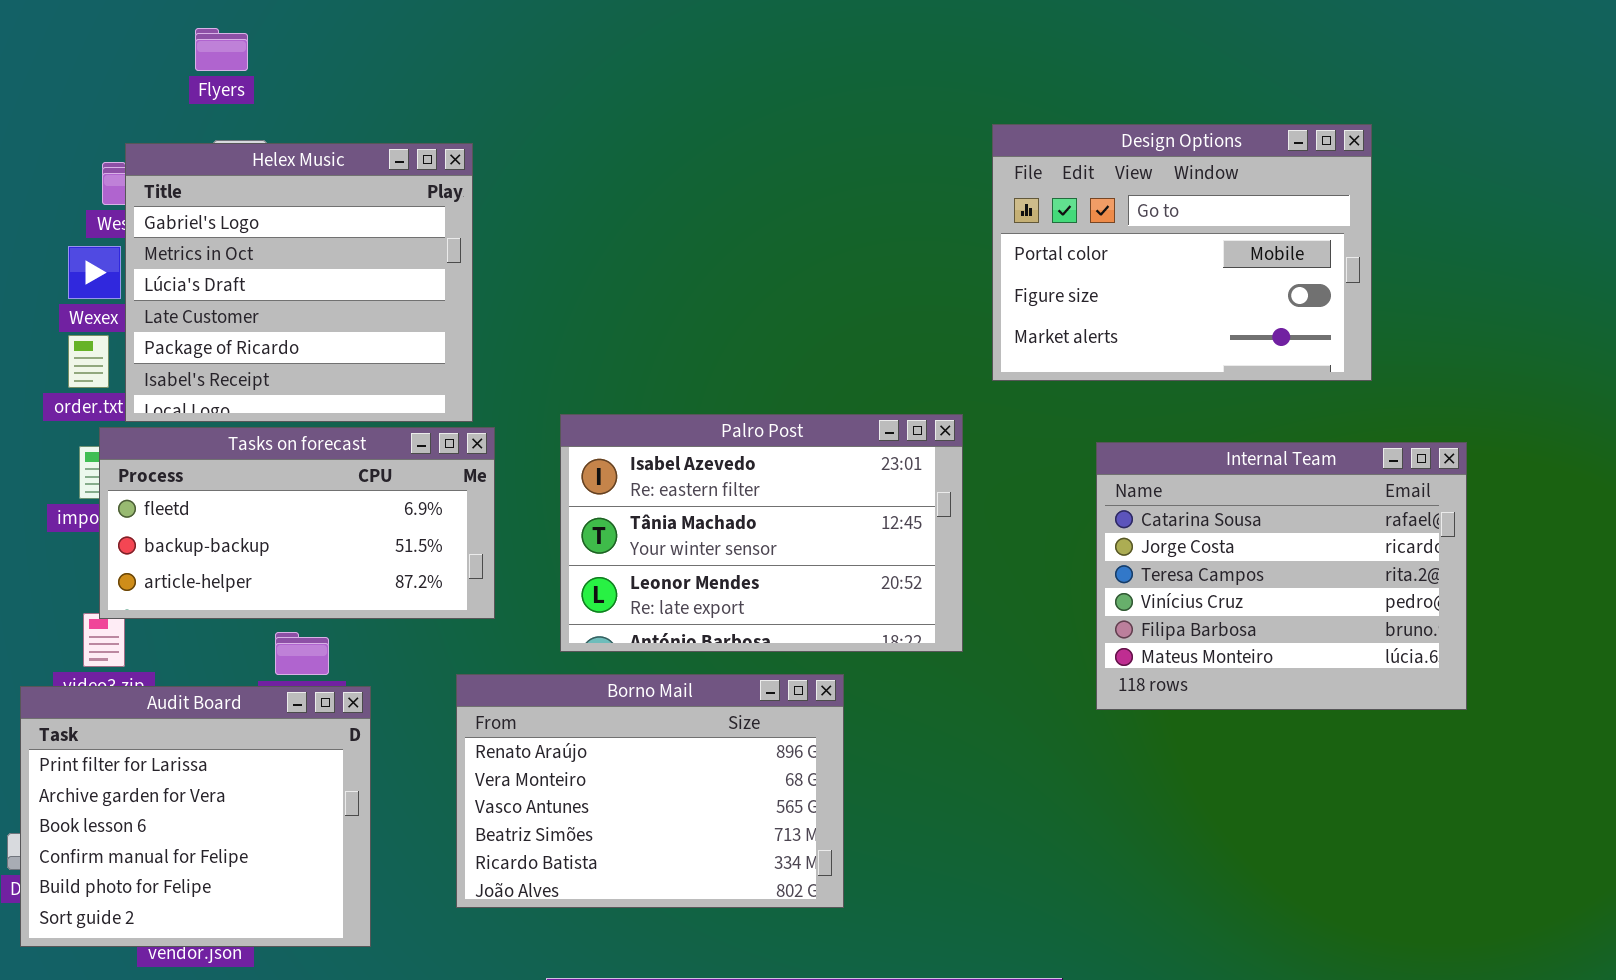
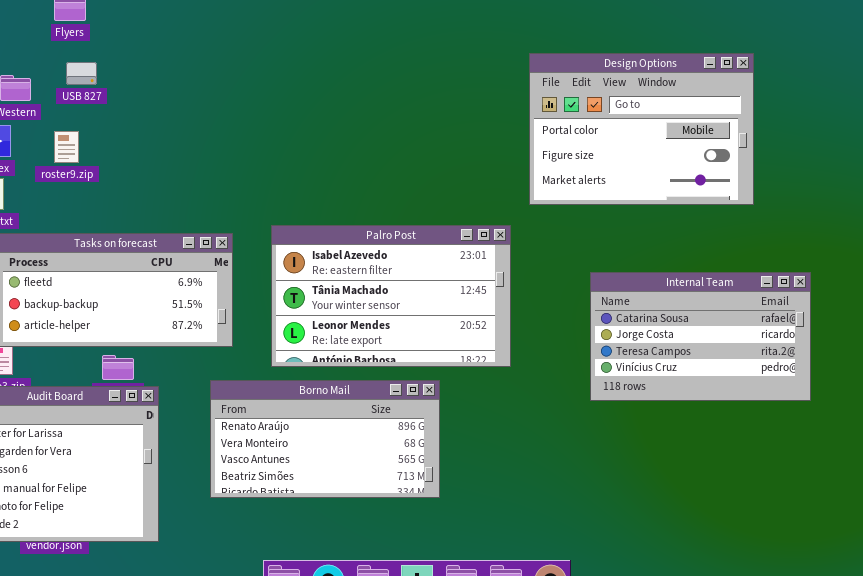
Helex Music: [125,143,473,422] -> none, closed
Internal Team: [1096,442,1467,710] -> [590,272,811,401], resized
Borno Mail: [456,674,844,908] -> [210,380,440,498], resized

